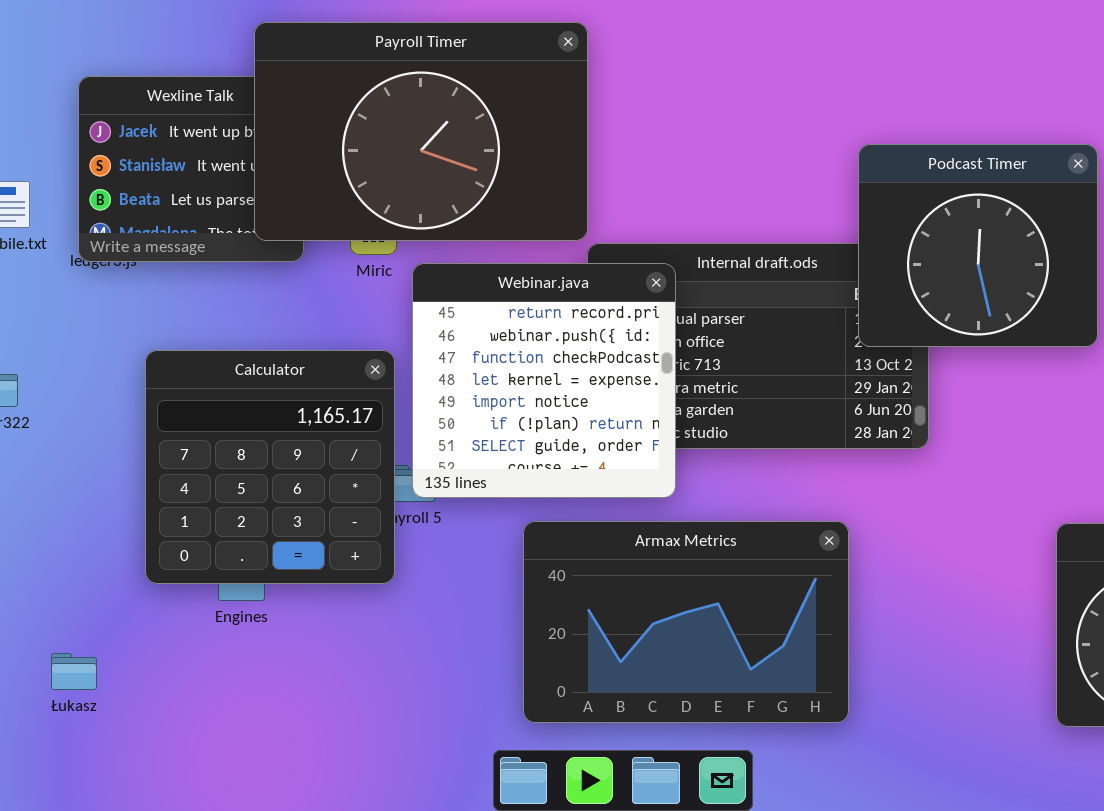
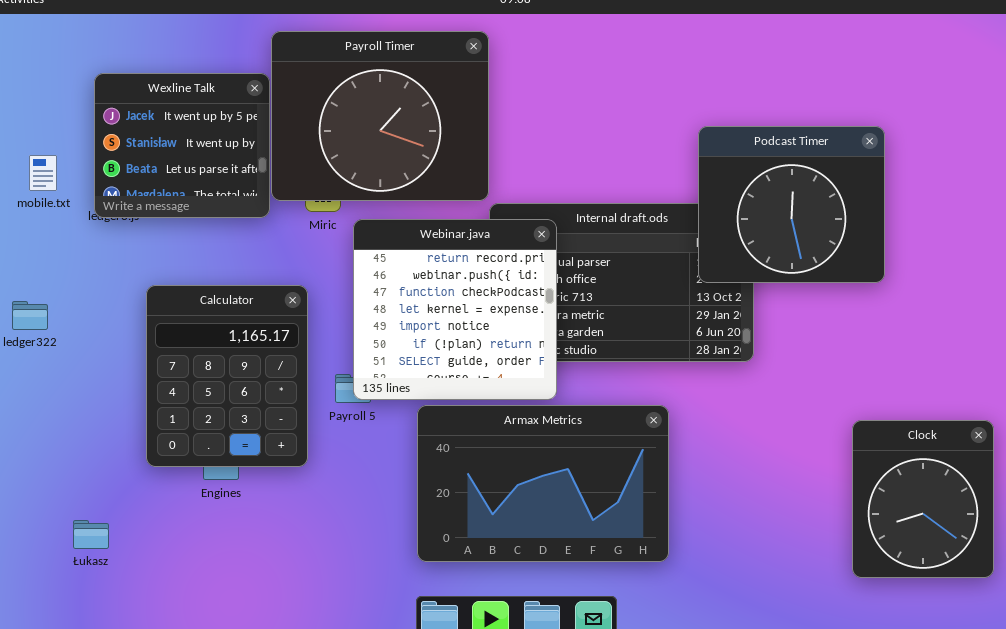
Payroll Timer: [254,22,588,241] -> [271,31,489,201], resized
Calculator: [145,350,395,584] -> [146,285,308,467], resized
Armax Metrics: [523,521,849,723] -> [417,405,669,562], moved

